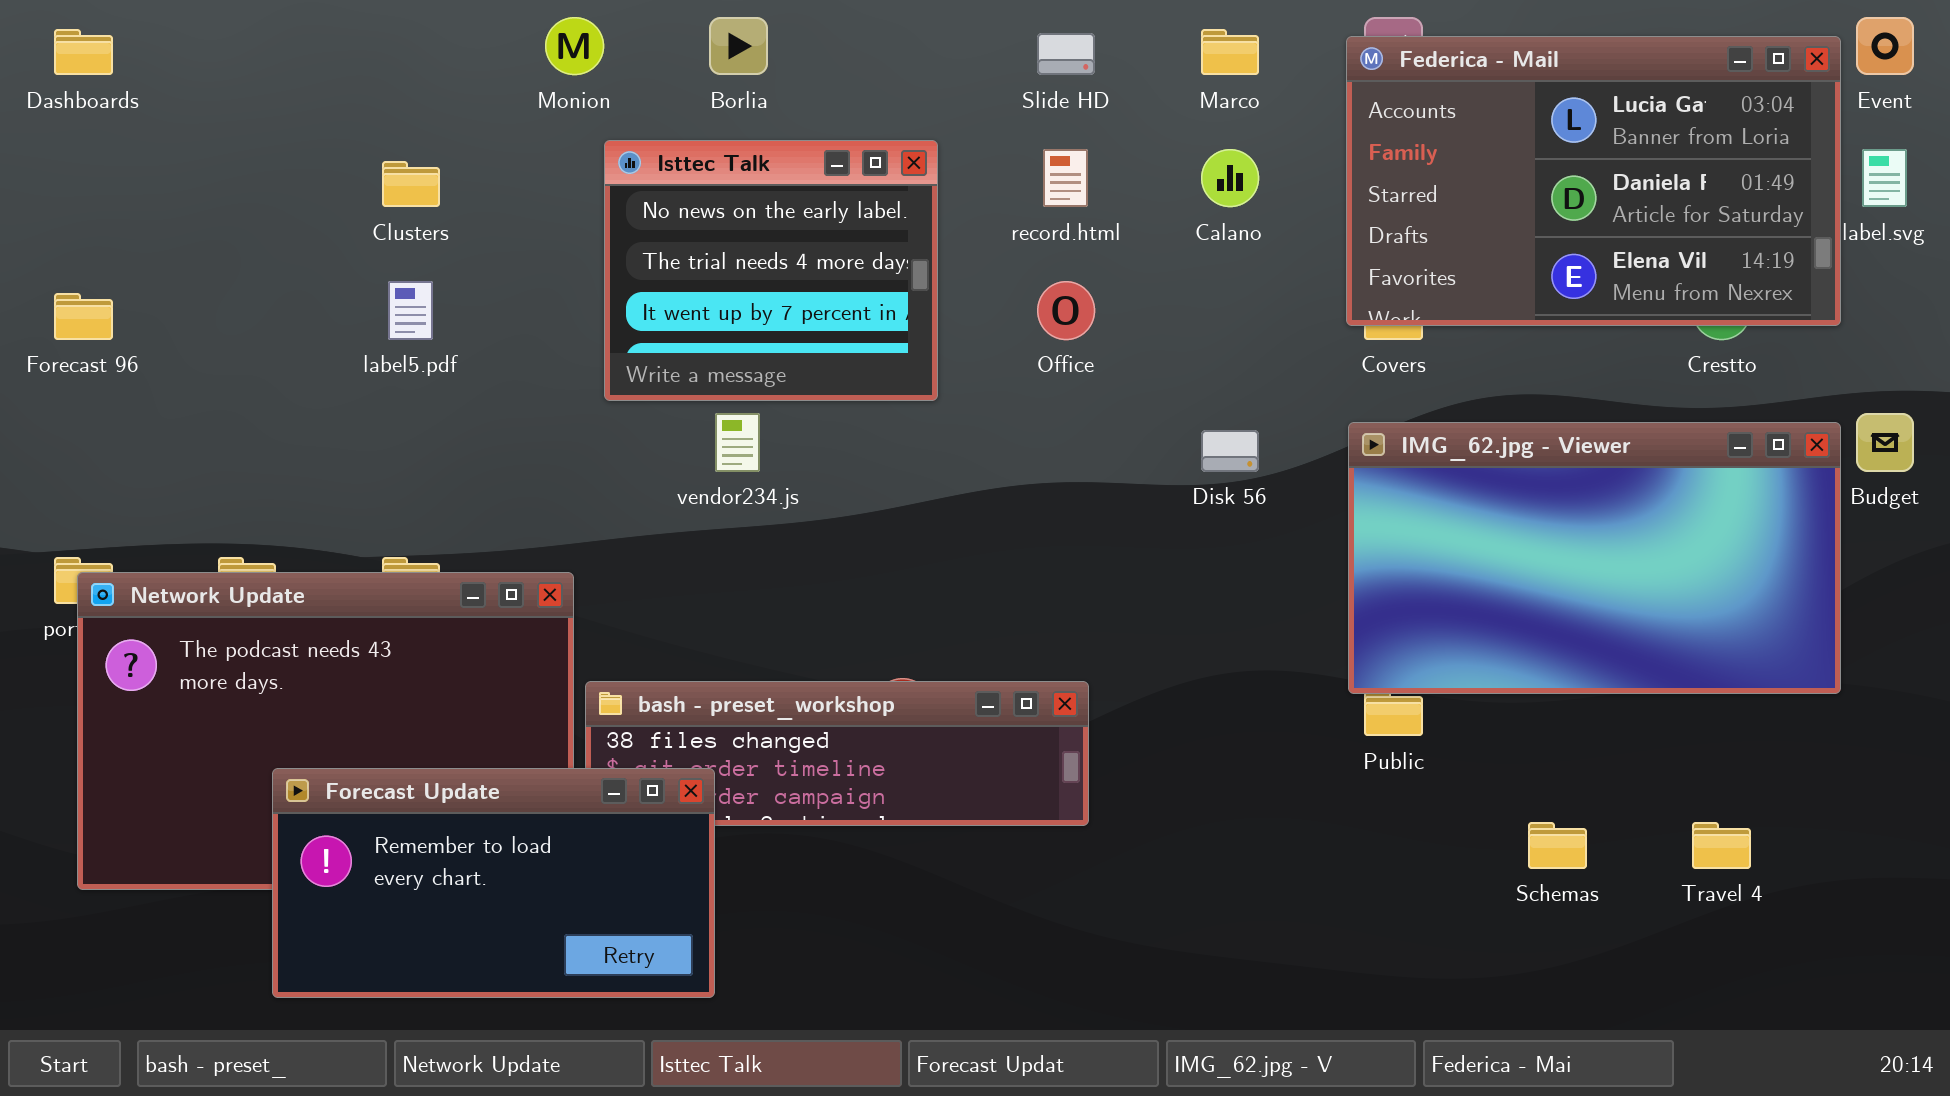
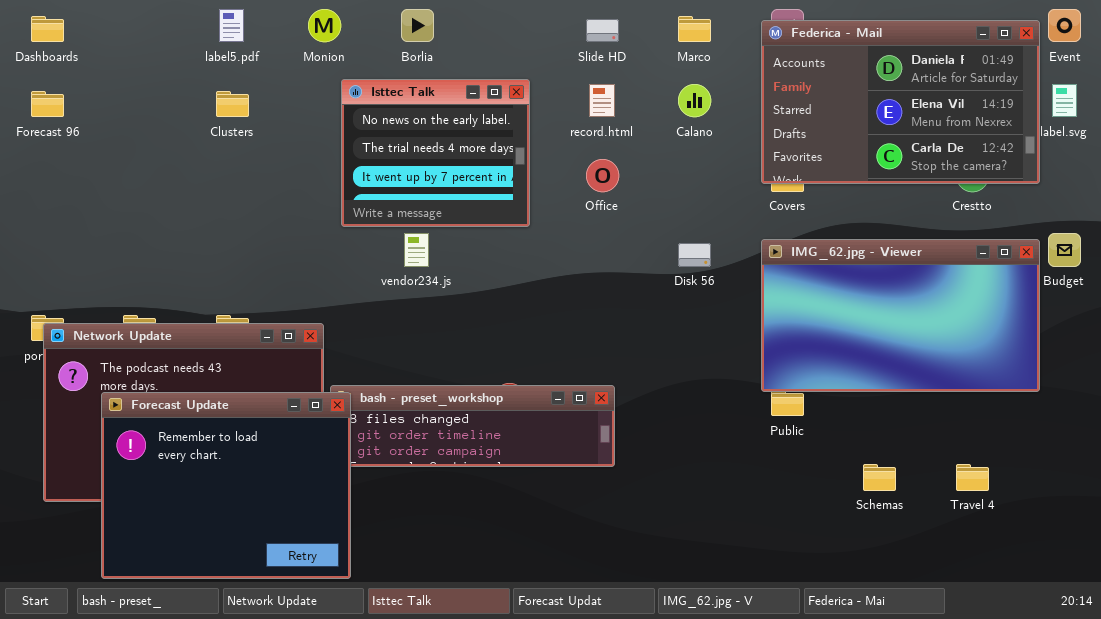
Federica - Mail: [1346,36,1841,326] -> [761,20,1040,184], scrolled down 1 row
label5.pdf: [388,281,433,340] -> [219,9,244,42], moved
Forecast 96: [54,293,113,340] -> [31,91,64,117], moved
Forecast Update: [272,768,715,998] -> [101,392,351,579], moved, resized

